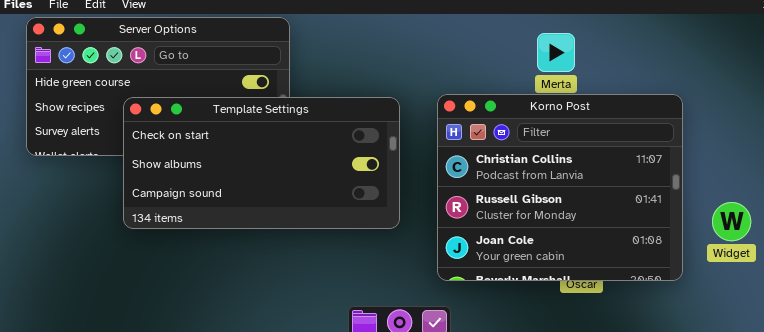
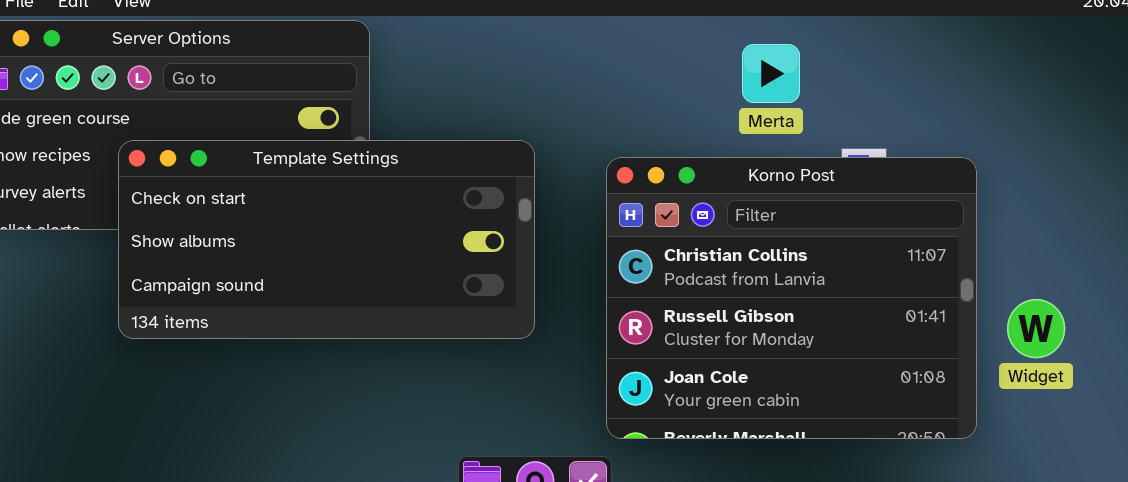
Korno Post: [437,94,683,281] -> [606,157,977,439], moved

